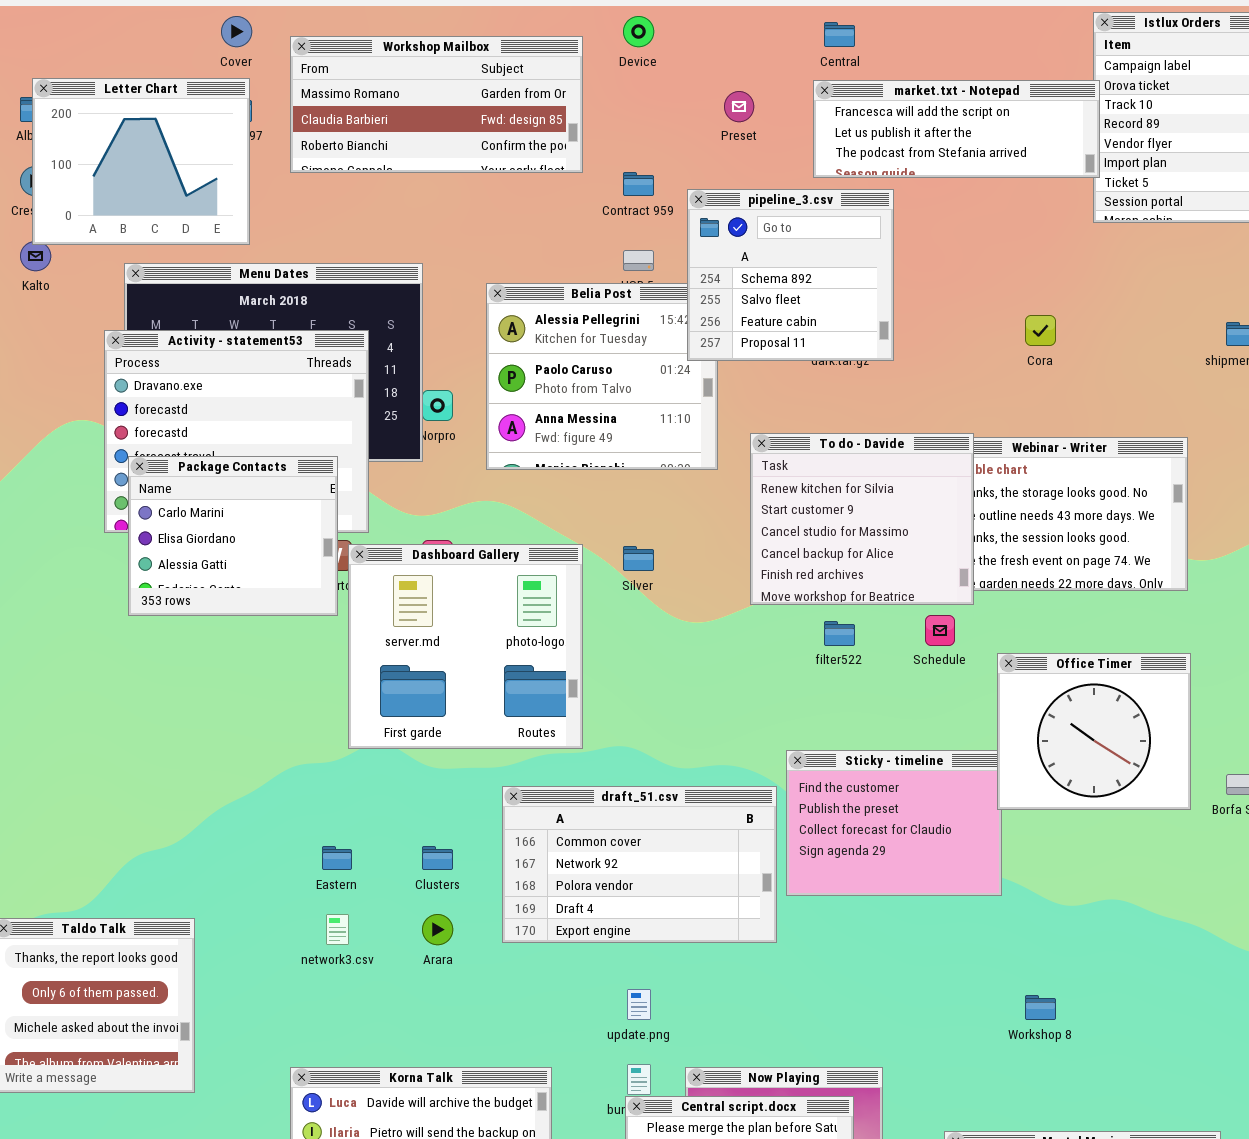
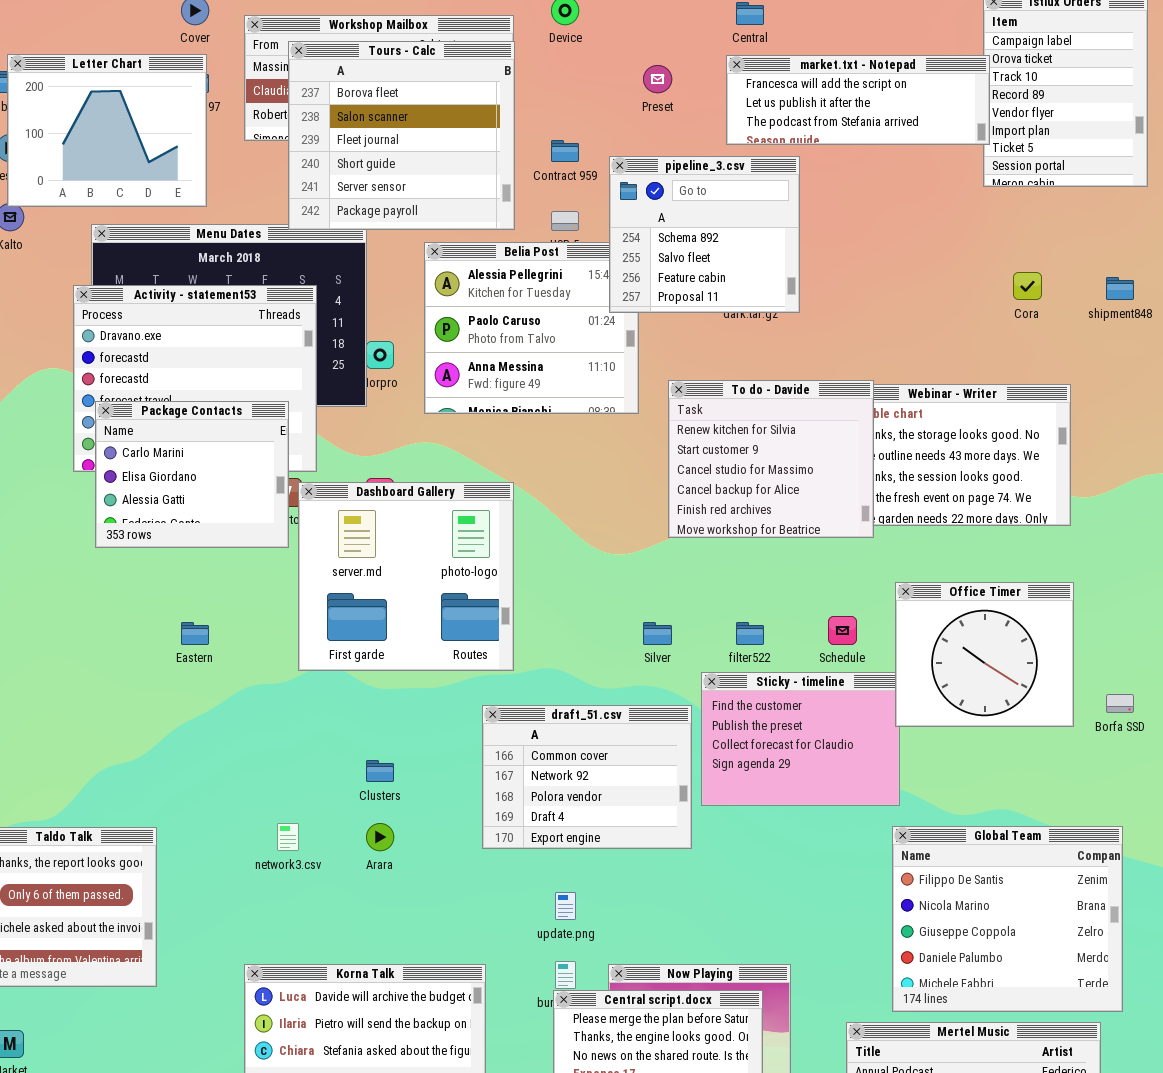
Tours - Calc: none -> [288,41,515,230], opened
Cora: [1025,315,1056,346] -> [1013,272,1042,300], moved
Silver: [623,546,654,571] -> [643,622,672,645], moved
Schedule: [925,615,955,646] -> [828,616,857,645], moved
filter522: [824,621,855,646] -> [736,622,764,645], moved
draft_51.csv: [502,786,777,943] -> [482,705,692,849], resized
Eastern: [322,846,352,870] -> [181,622,209,645], moved
Global Team: none -> [892,826,1123,1012], opened

